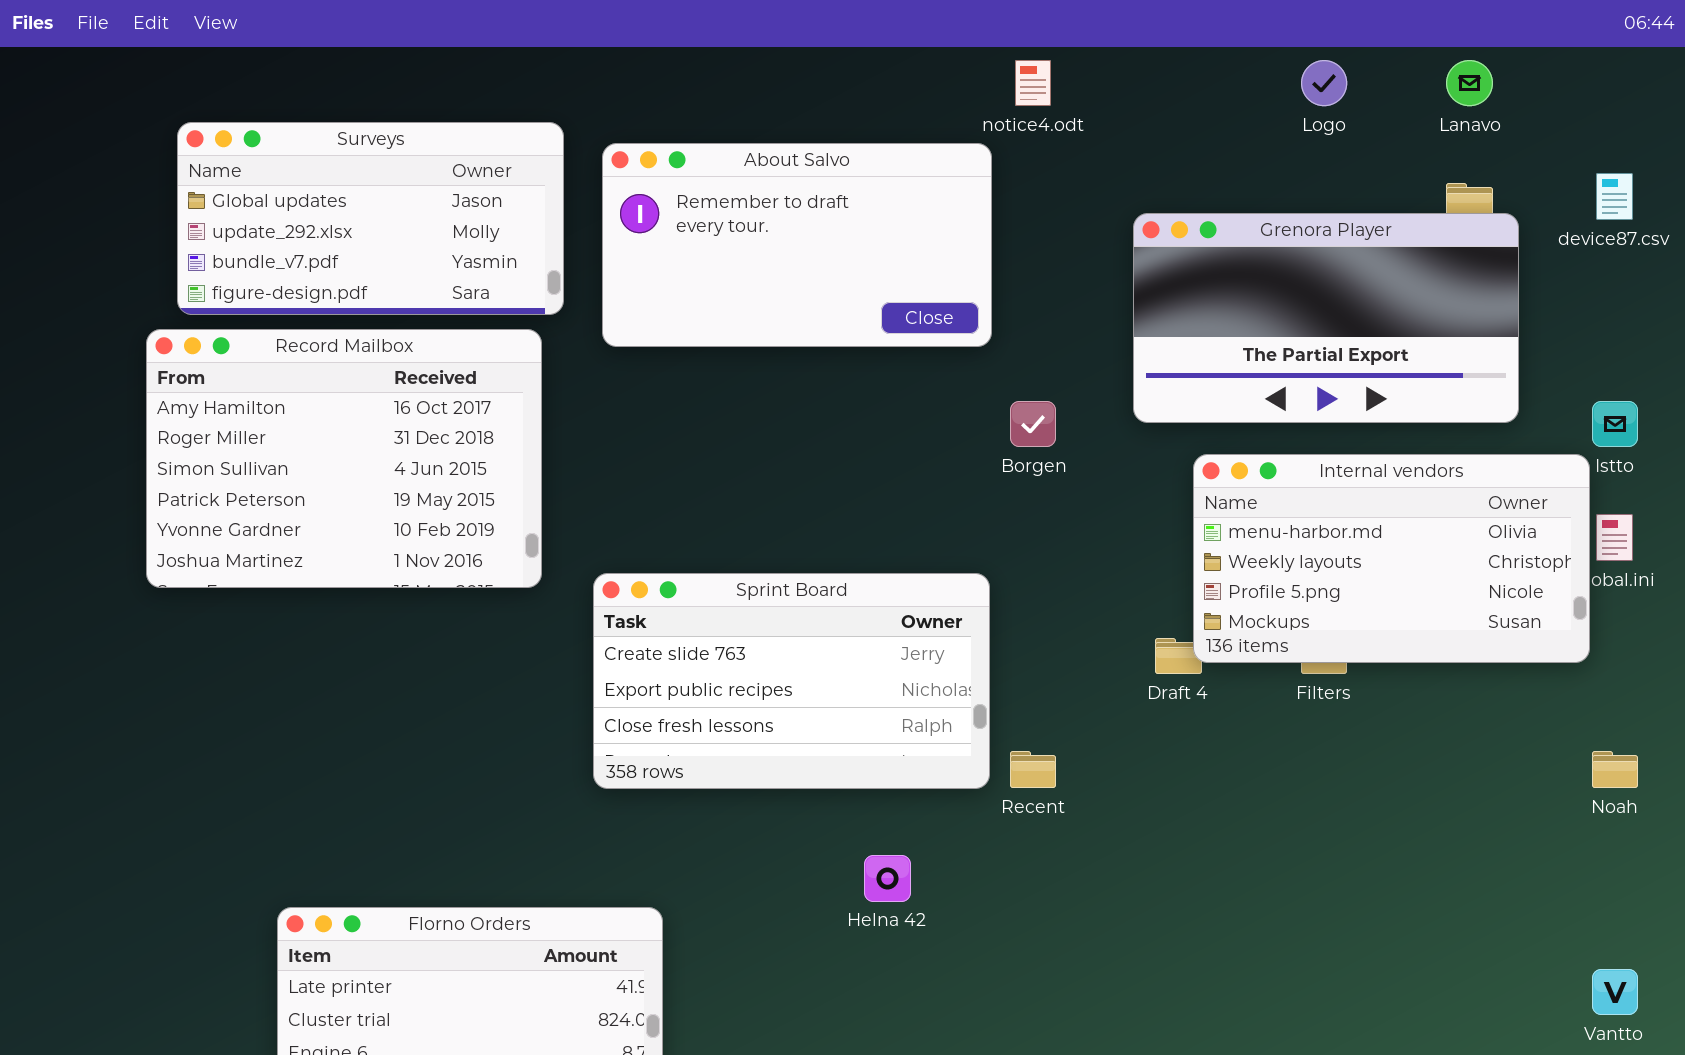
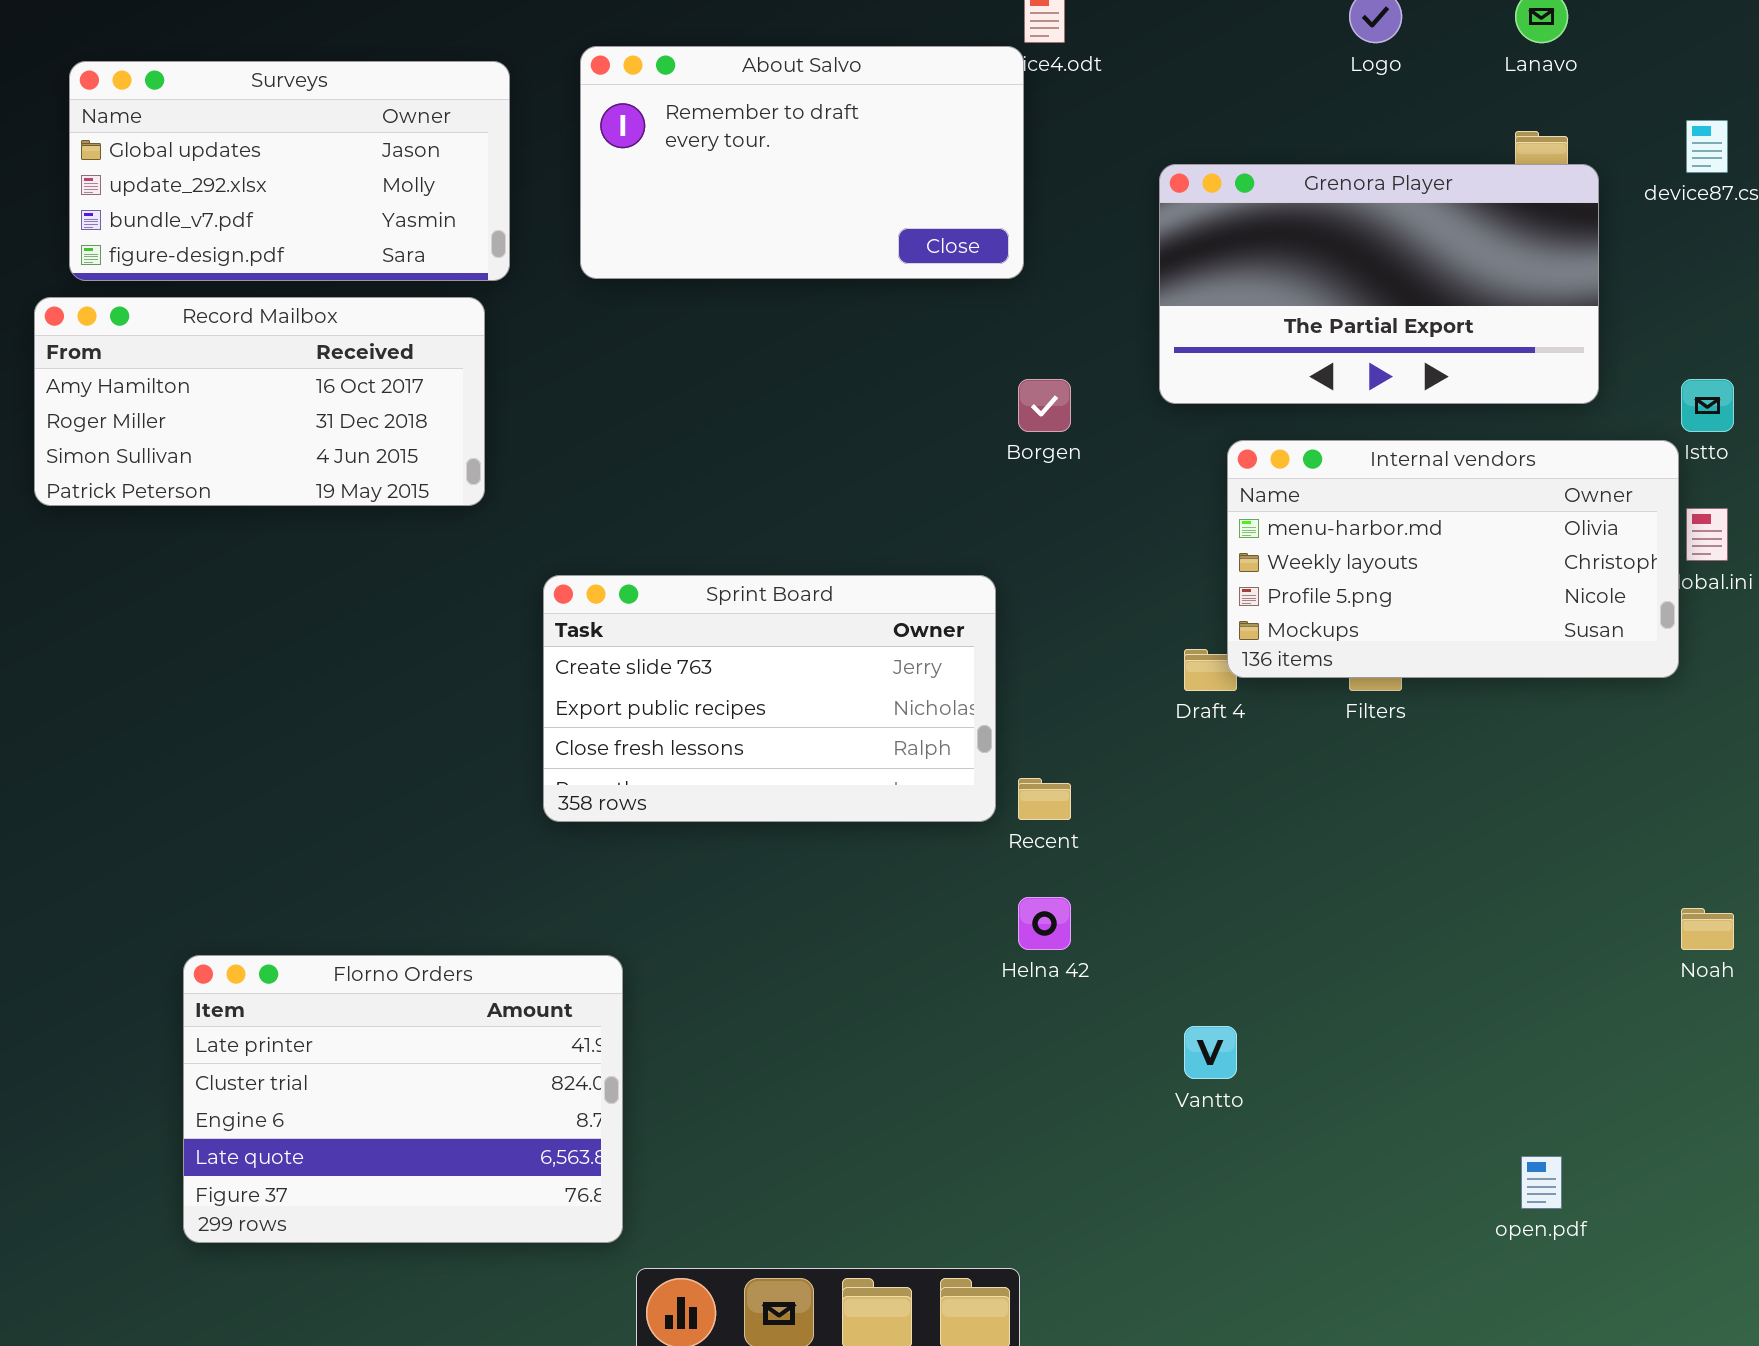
About Salvo: [602,143,992,347] -> [580,46,1024,279], moved
Record Mailbox: [146,329,542,588] -> [34,297,485,506], resized
Noah: [1592,751,1638,788] -> [1681,908,1734,950], moved
Helna 42: [864,855,911,902] -> [1018,897,1071,950], moved
Vantto: [1592,969,1638,1015] -> [1184,1026,1237,1079], moved

